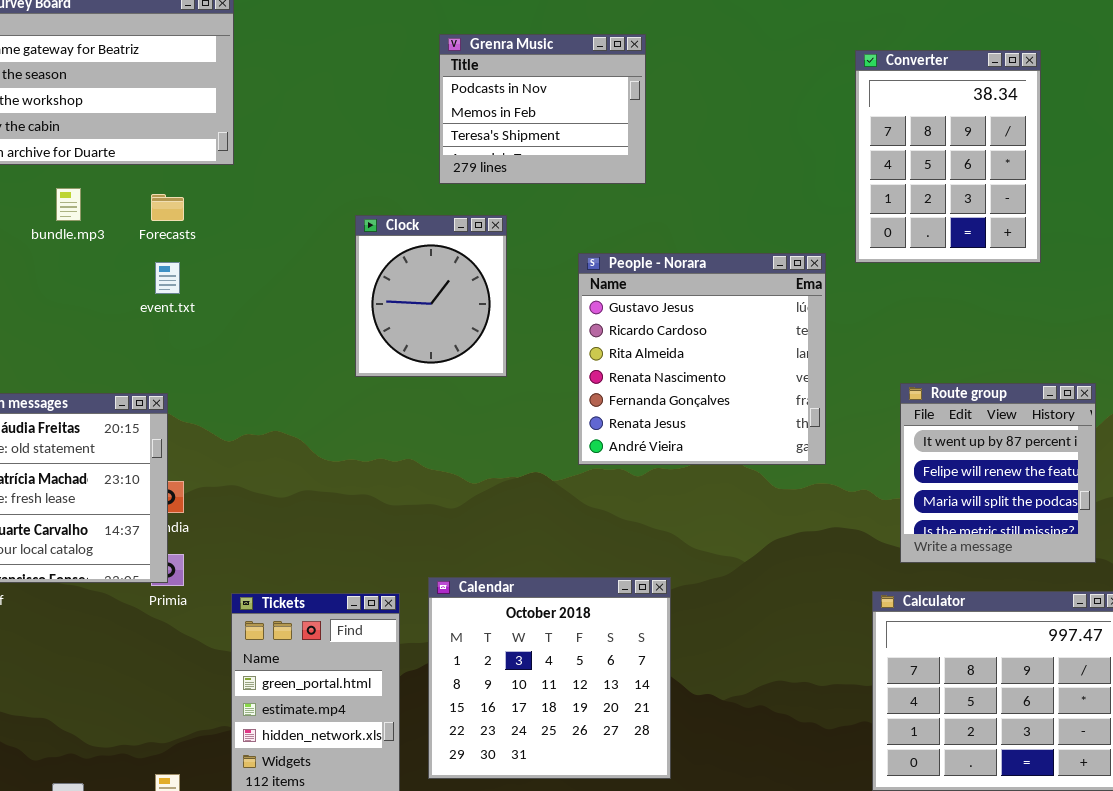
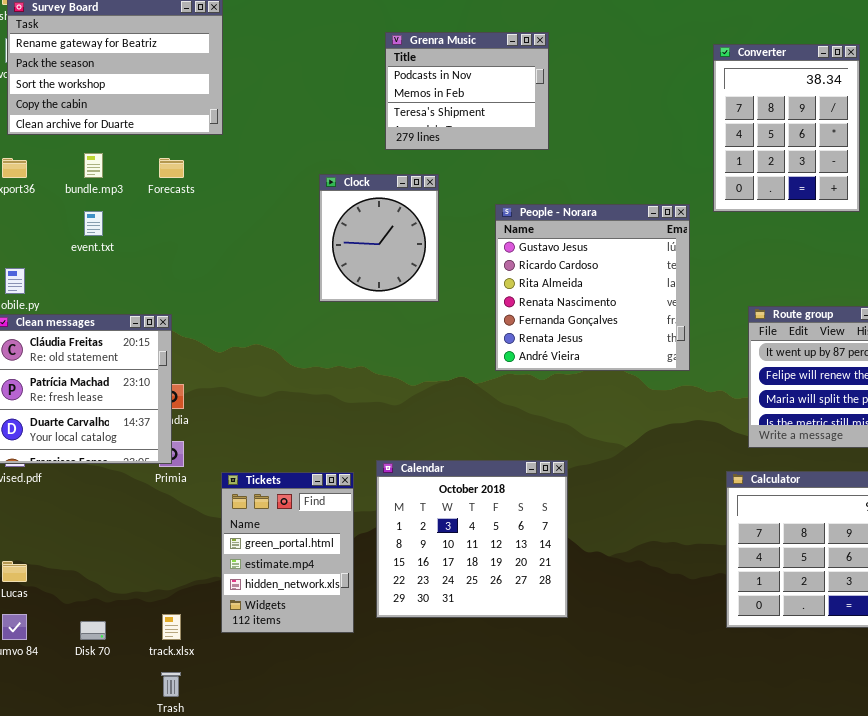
event.txt: [155,262,180,294] -> [84,211,103,236], moved

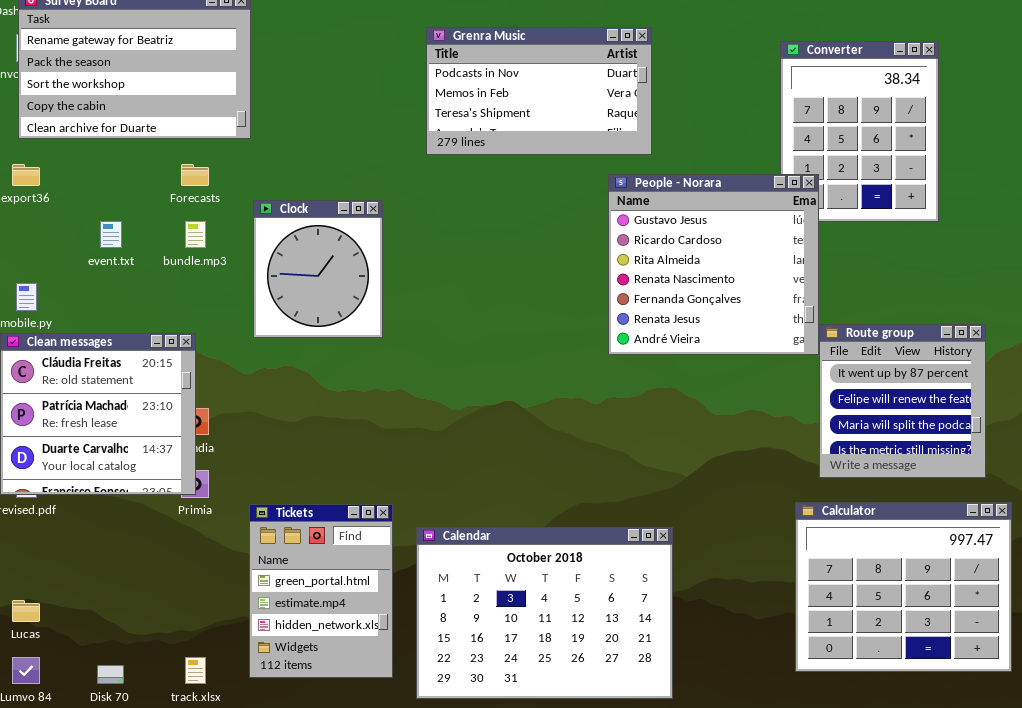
Grenra Music: [385,32,549,150] -> [426,27,652,155], resized
bundle.mp3: [84,153,103,178] -> [185,221,206,248], moved
Clock: [319,174,439,302] -> [253,200,383,338], moved
People - Norara: [495,204,690,371] -> [608,174,819,355], moved
Calendar: [376,460,568,618] -> [416,527,673,699], moved, resized

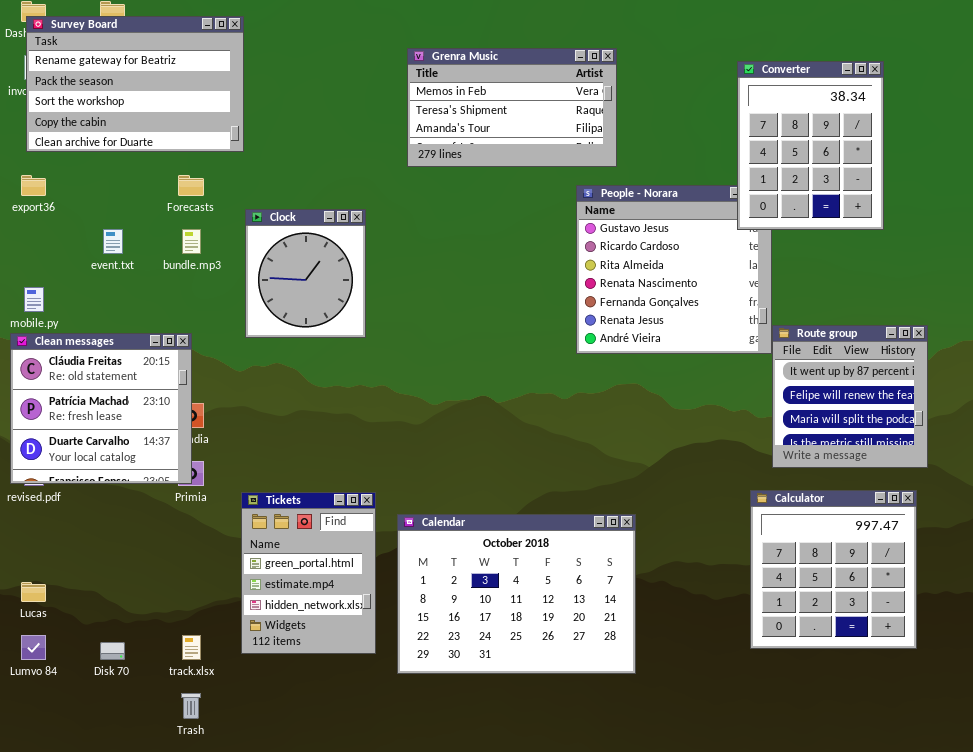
Grenra Music: [426,27,652,155] -> [407,48,617,167], scrolled down 1 row
Converter: [780,41,939,222] -> [737,61,884,230], raised
Calculator: [795,502,1012,672] -> [750,490,917,649], resized

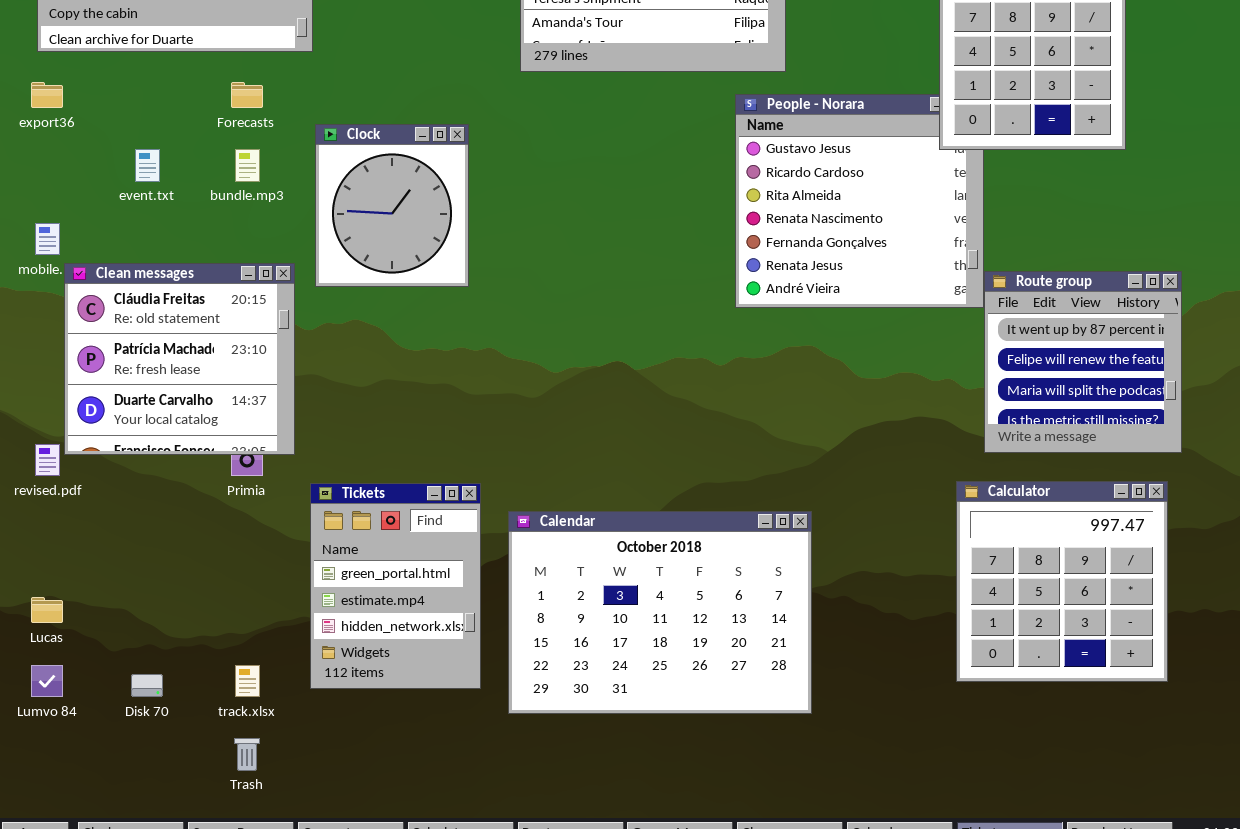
Clean messages: [10,333,192,484] -> [64,263,295,455], moved

